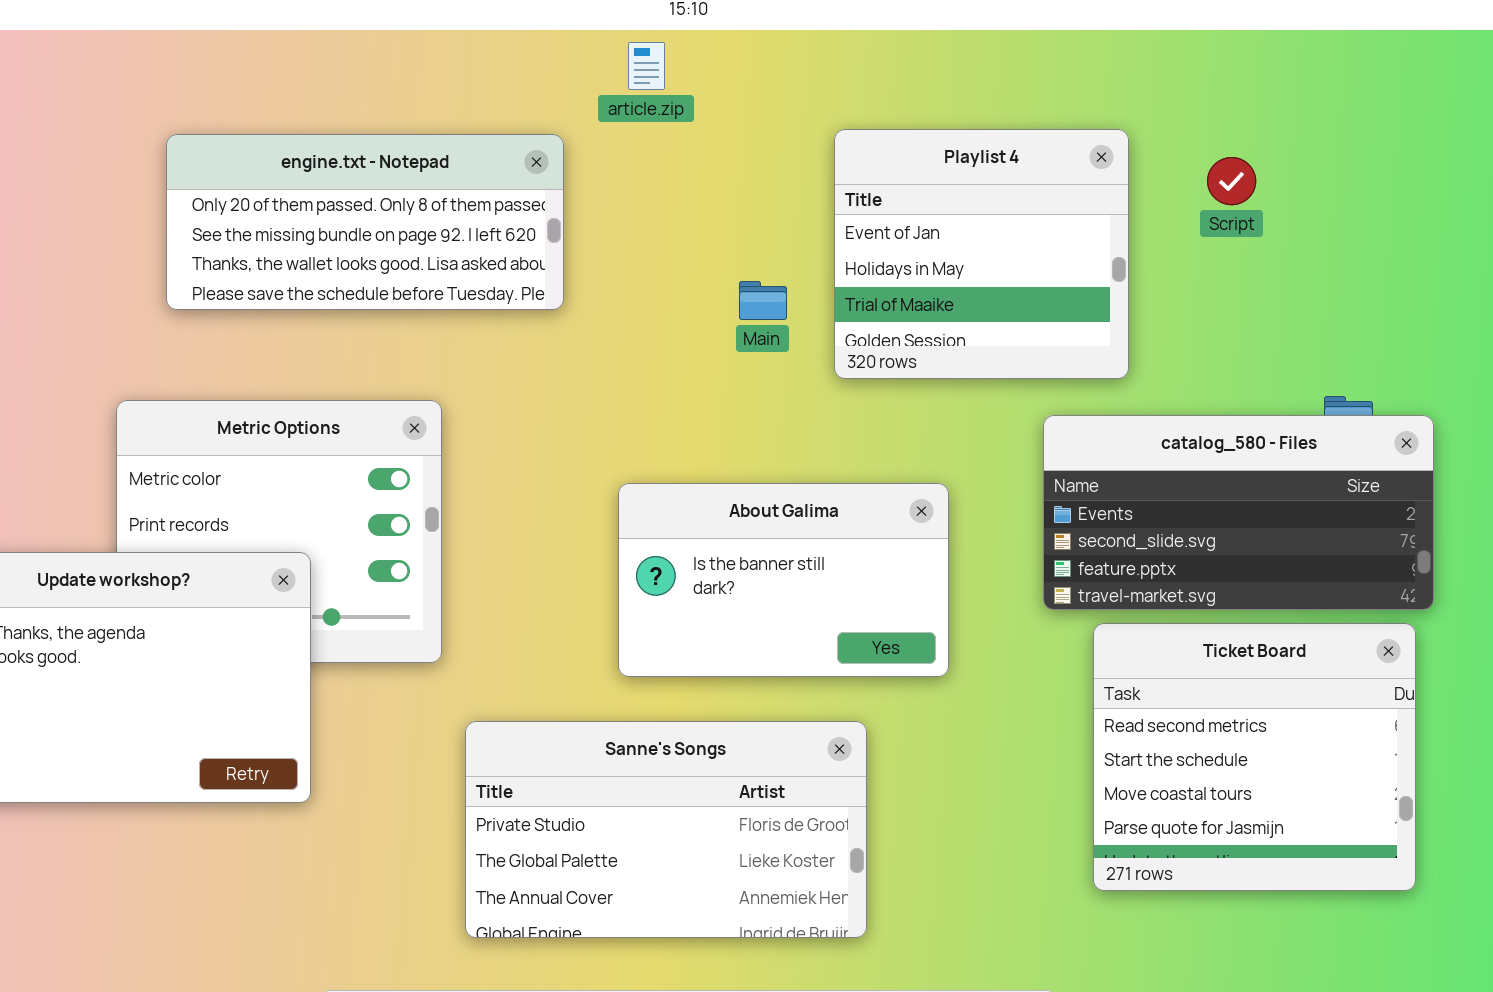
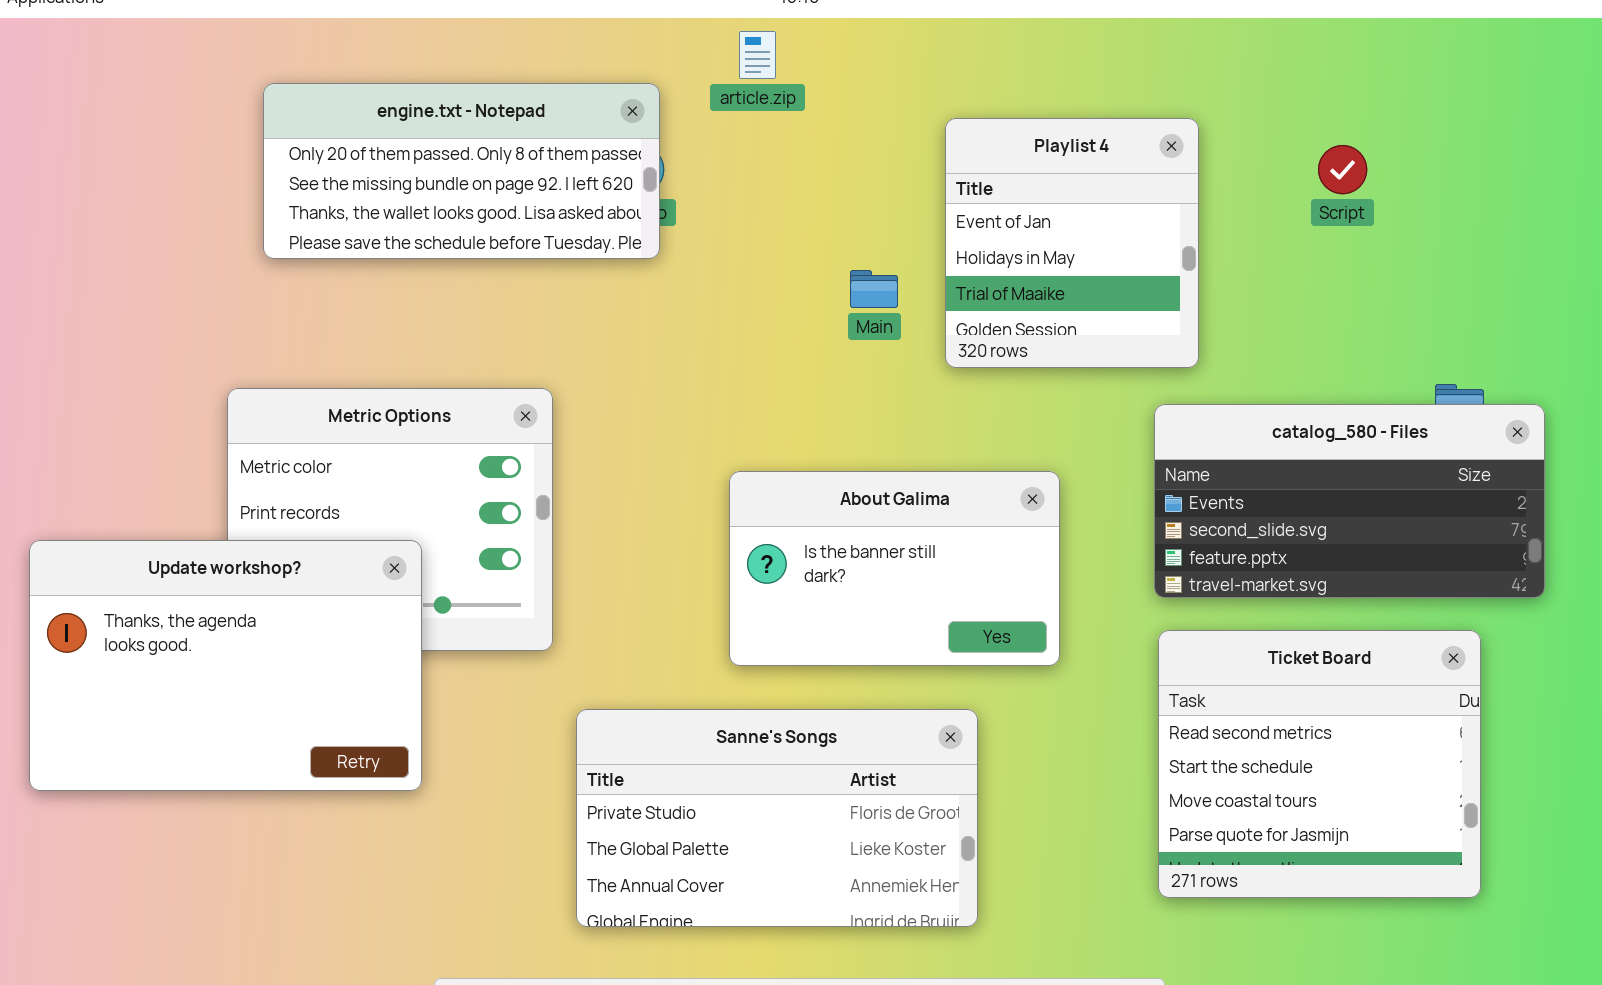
Playlist 4: [834,129,1129,379] -> [945,118,1199,368], resized
engine.txt - Notepad: [166,134,564,310] -> [263,83,660,259], moved
Ticket Board: [1093,623,1416,891] -> [1158,630,1481,898], moved

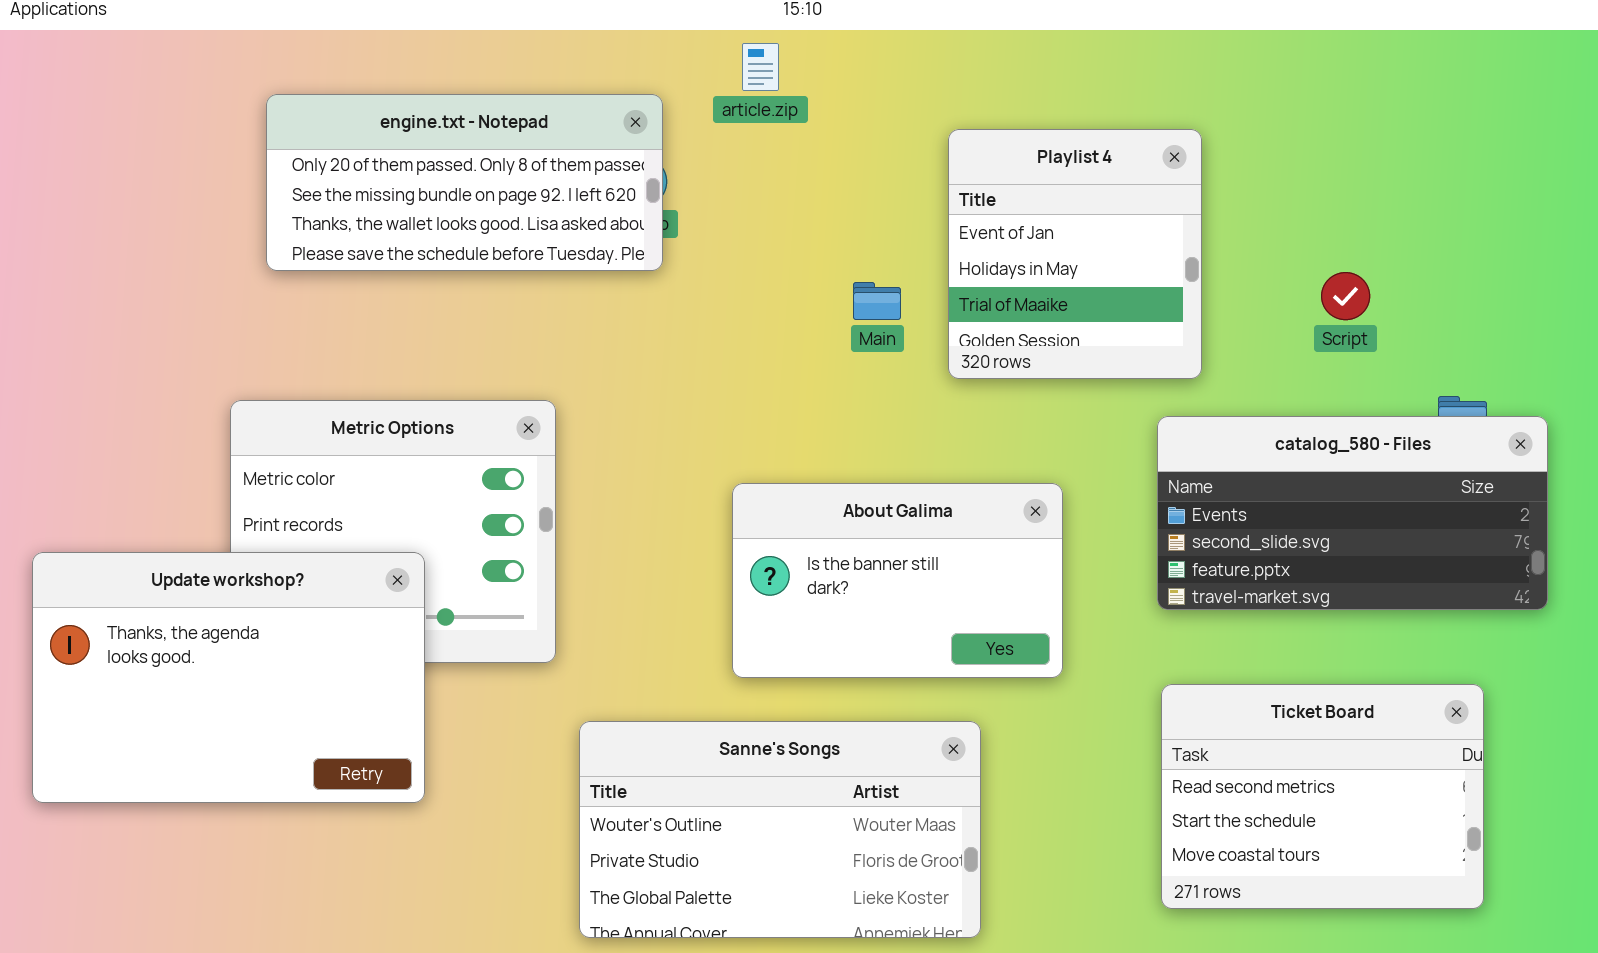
Script: [1318,145,1367,194] -> [1321,272,1370,320], moved
Ticket Board: [1158,630,1481,898] -> [1161,684,1484,909], resized
Sanne's Songs: [576,709,978,927] -> [579,721,981,938], scrolled up 1 row

